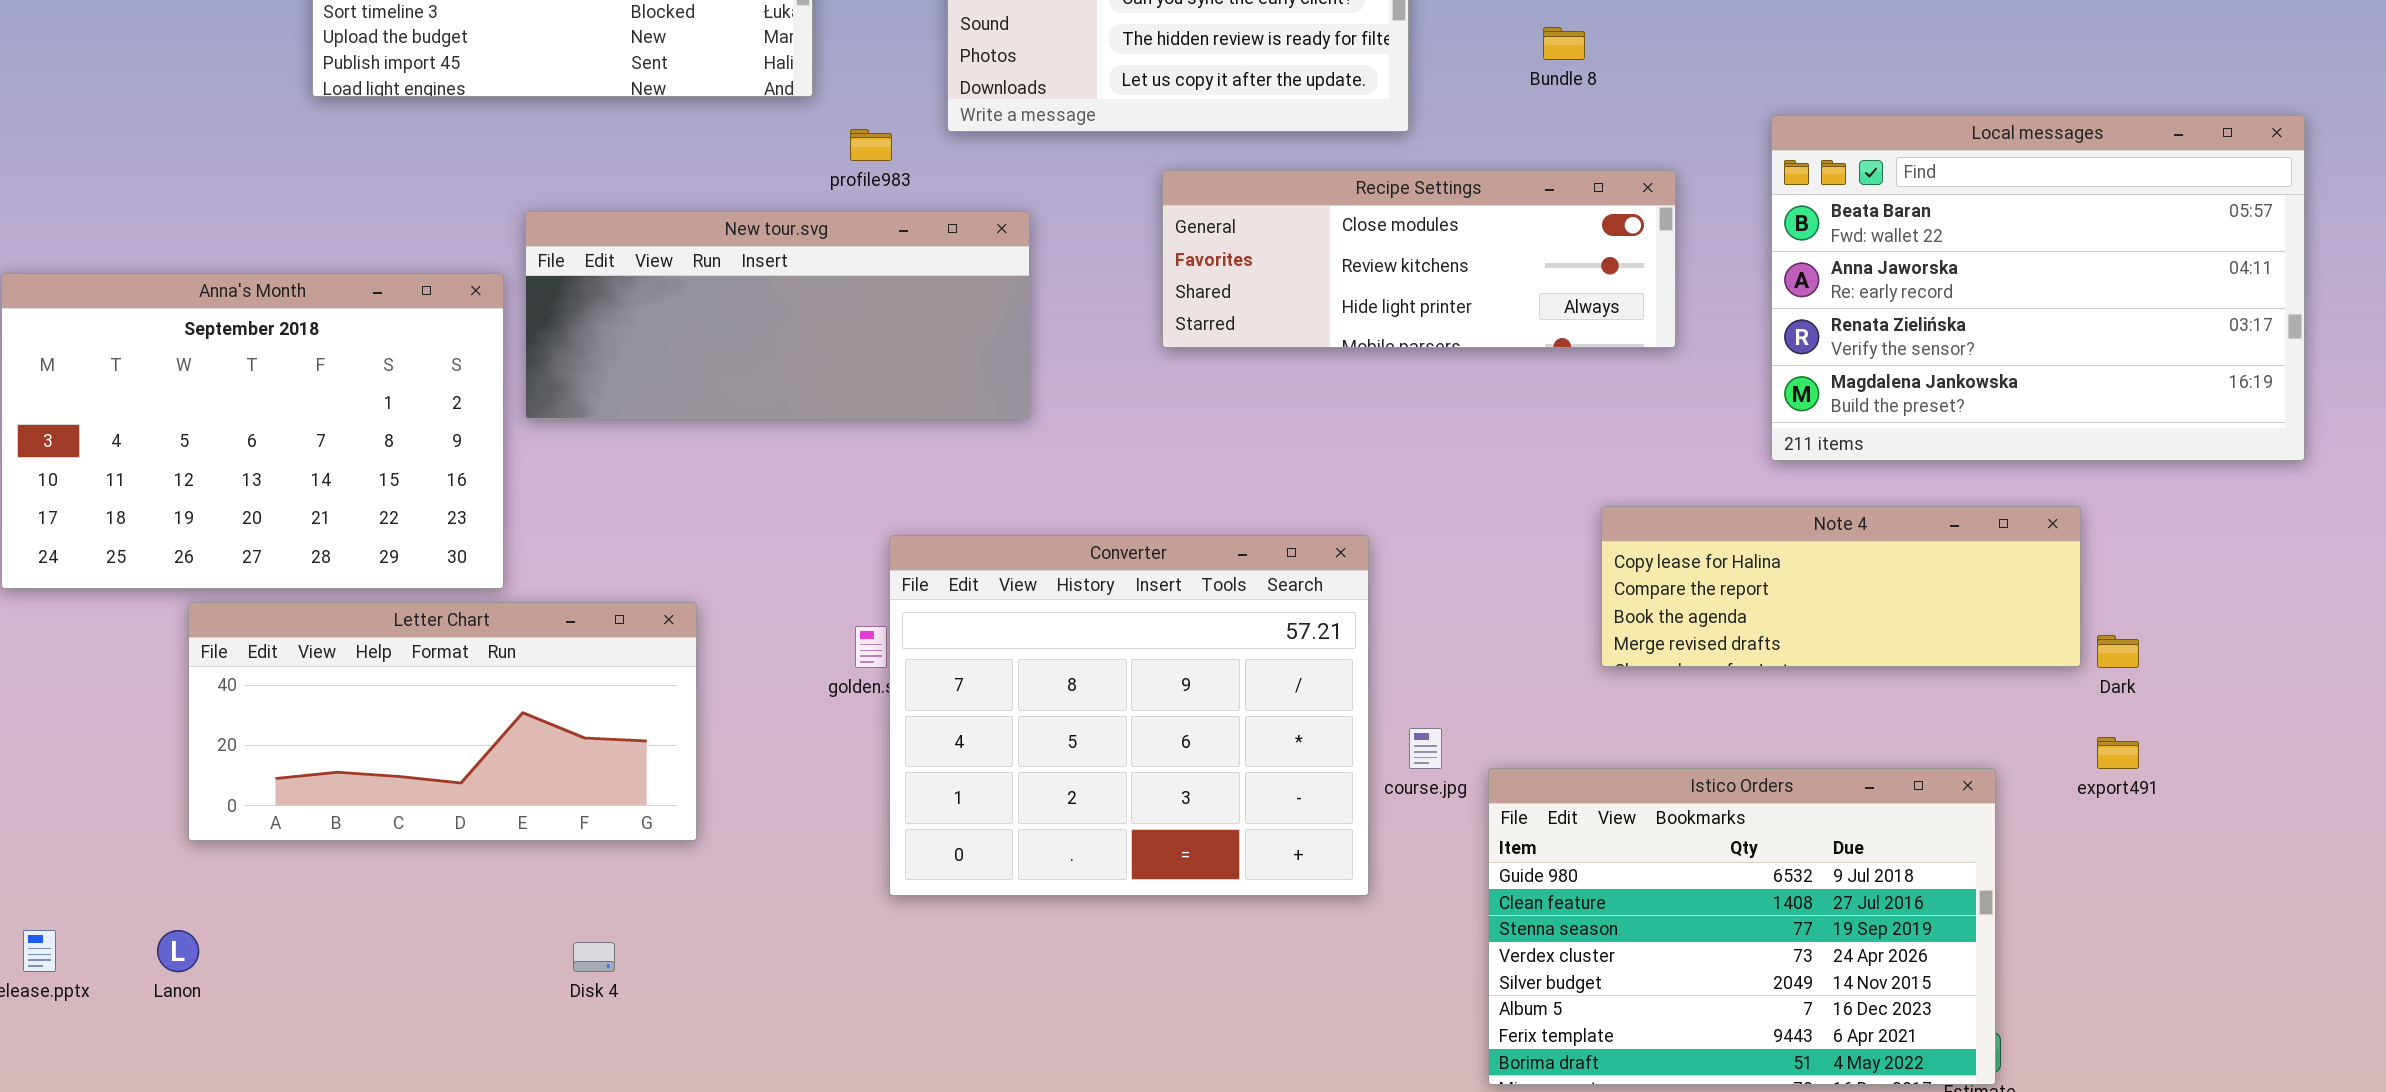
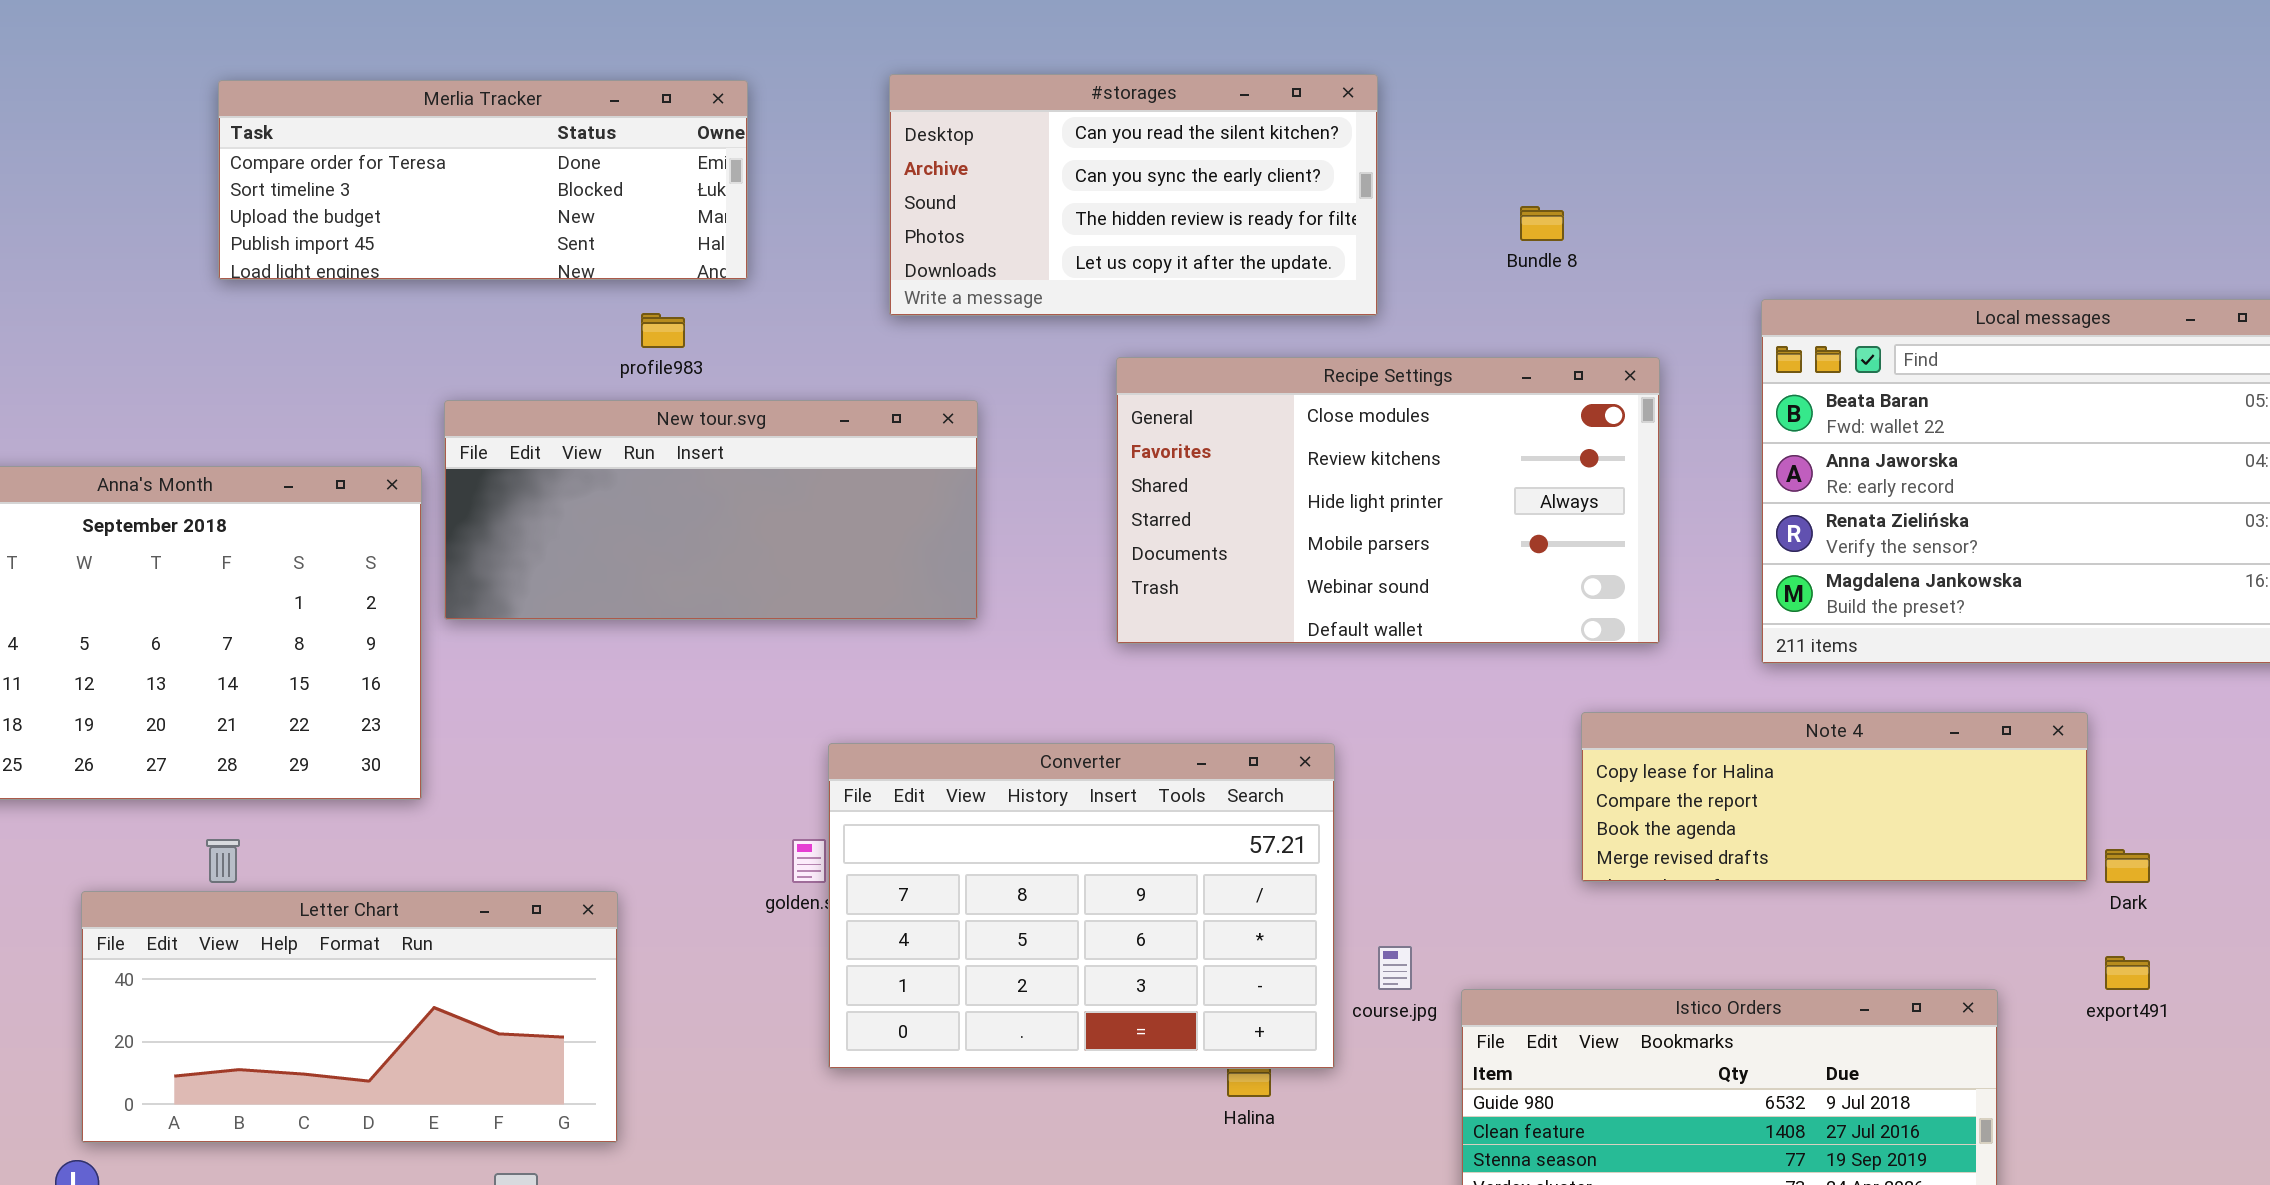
profile983: [850,129,892,161] -> [641,313,685,348], moved
Recipe Settings: [1162,170,1676,348] -> [1116,357,1660,644], resized
Converter: [889,535,1369,896] -> [828,743,1335,1069], resized
Letter Chart: [188,602,697,841] -> [81,891,618,1143], moved

